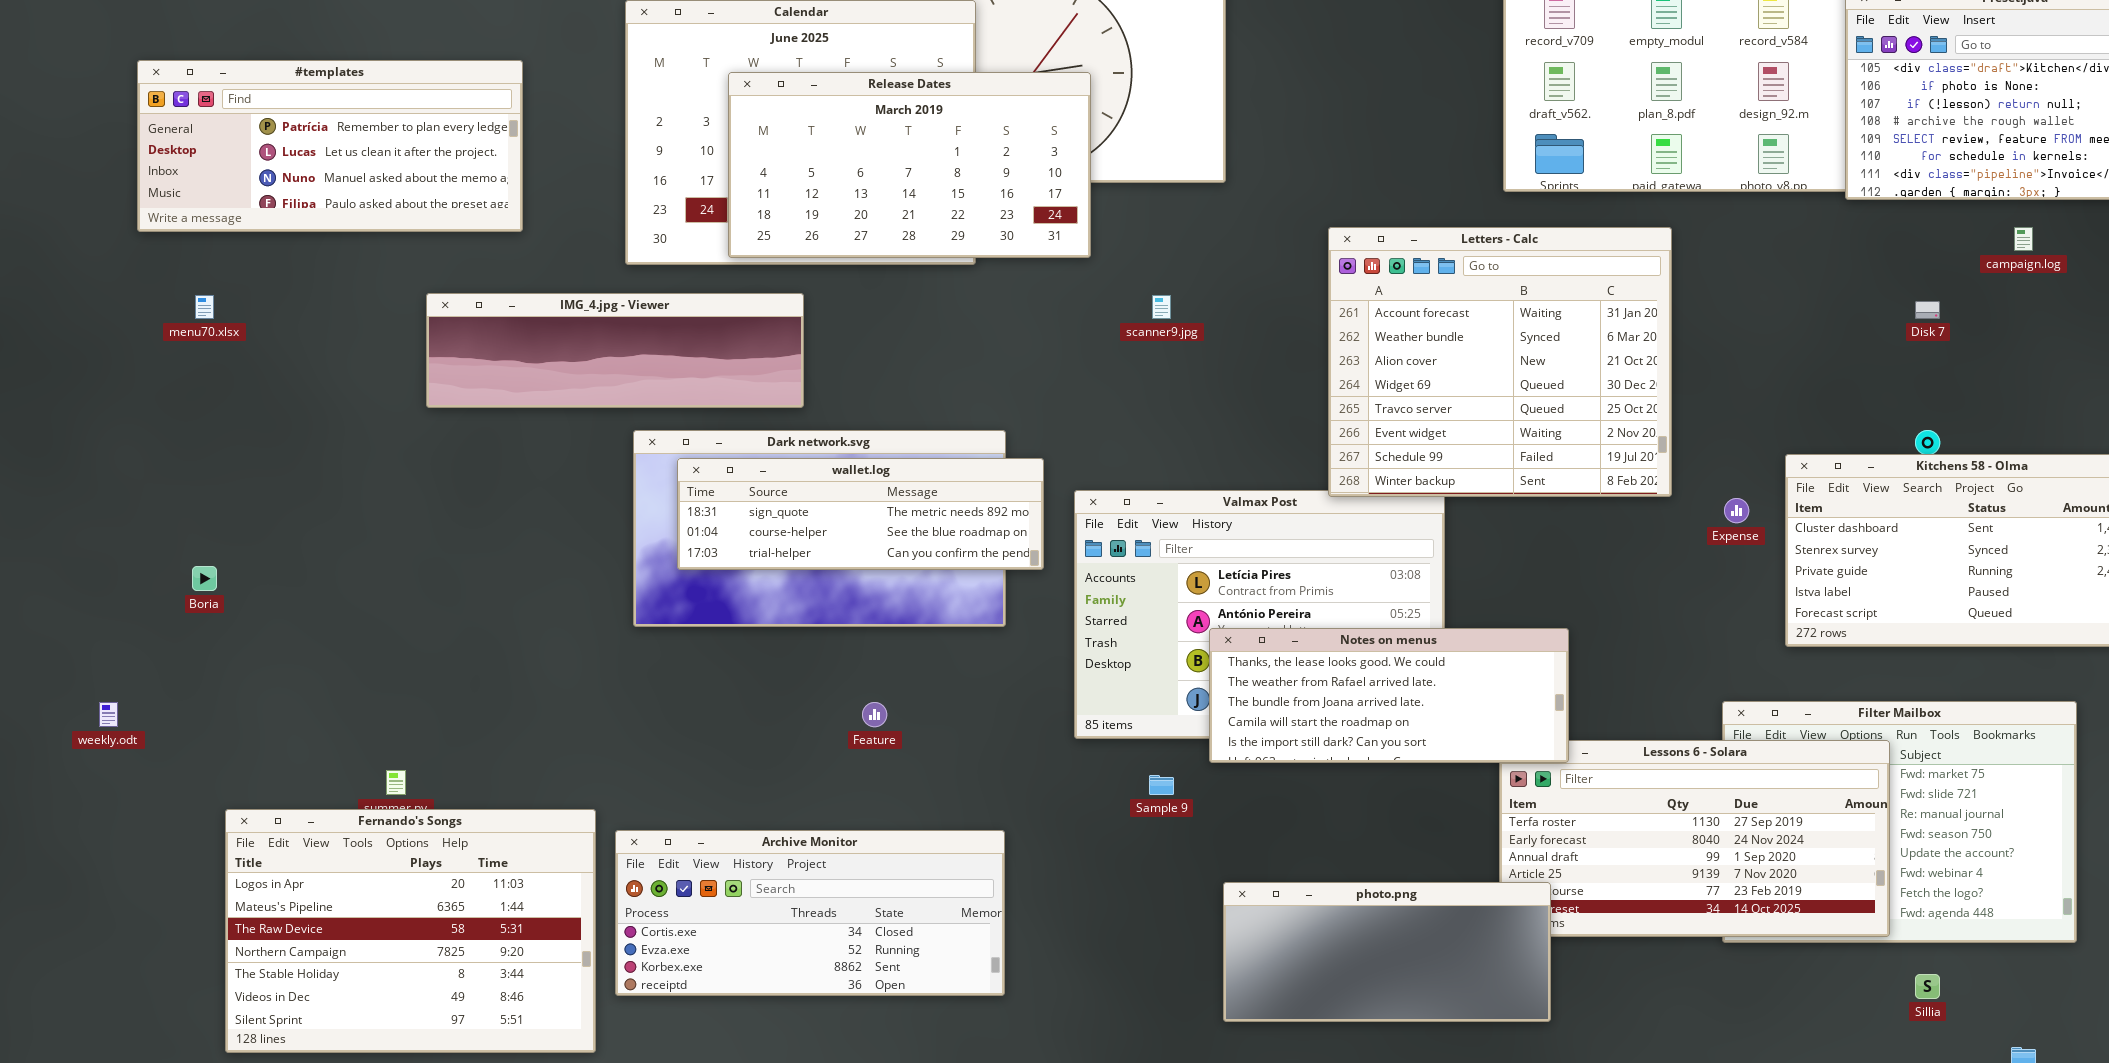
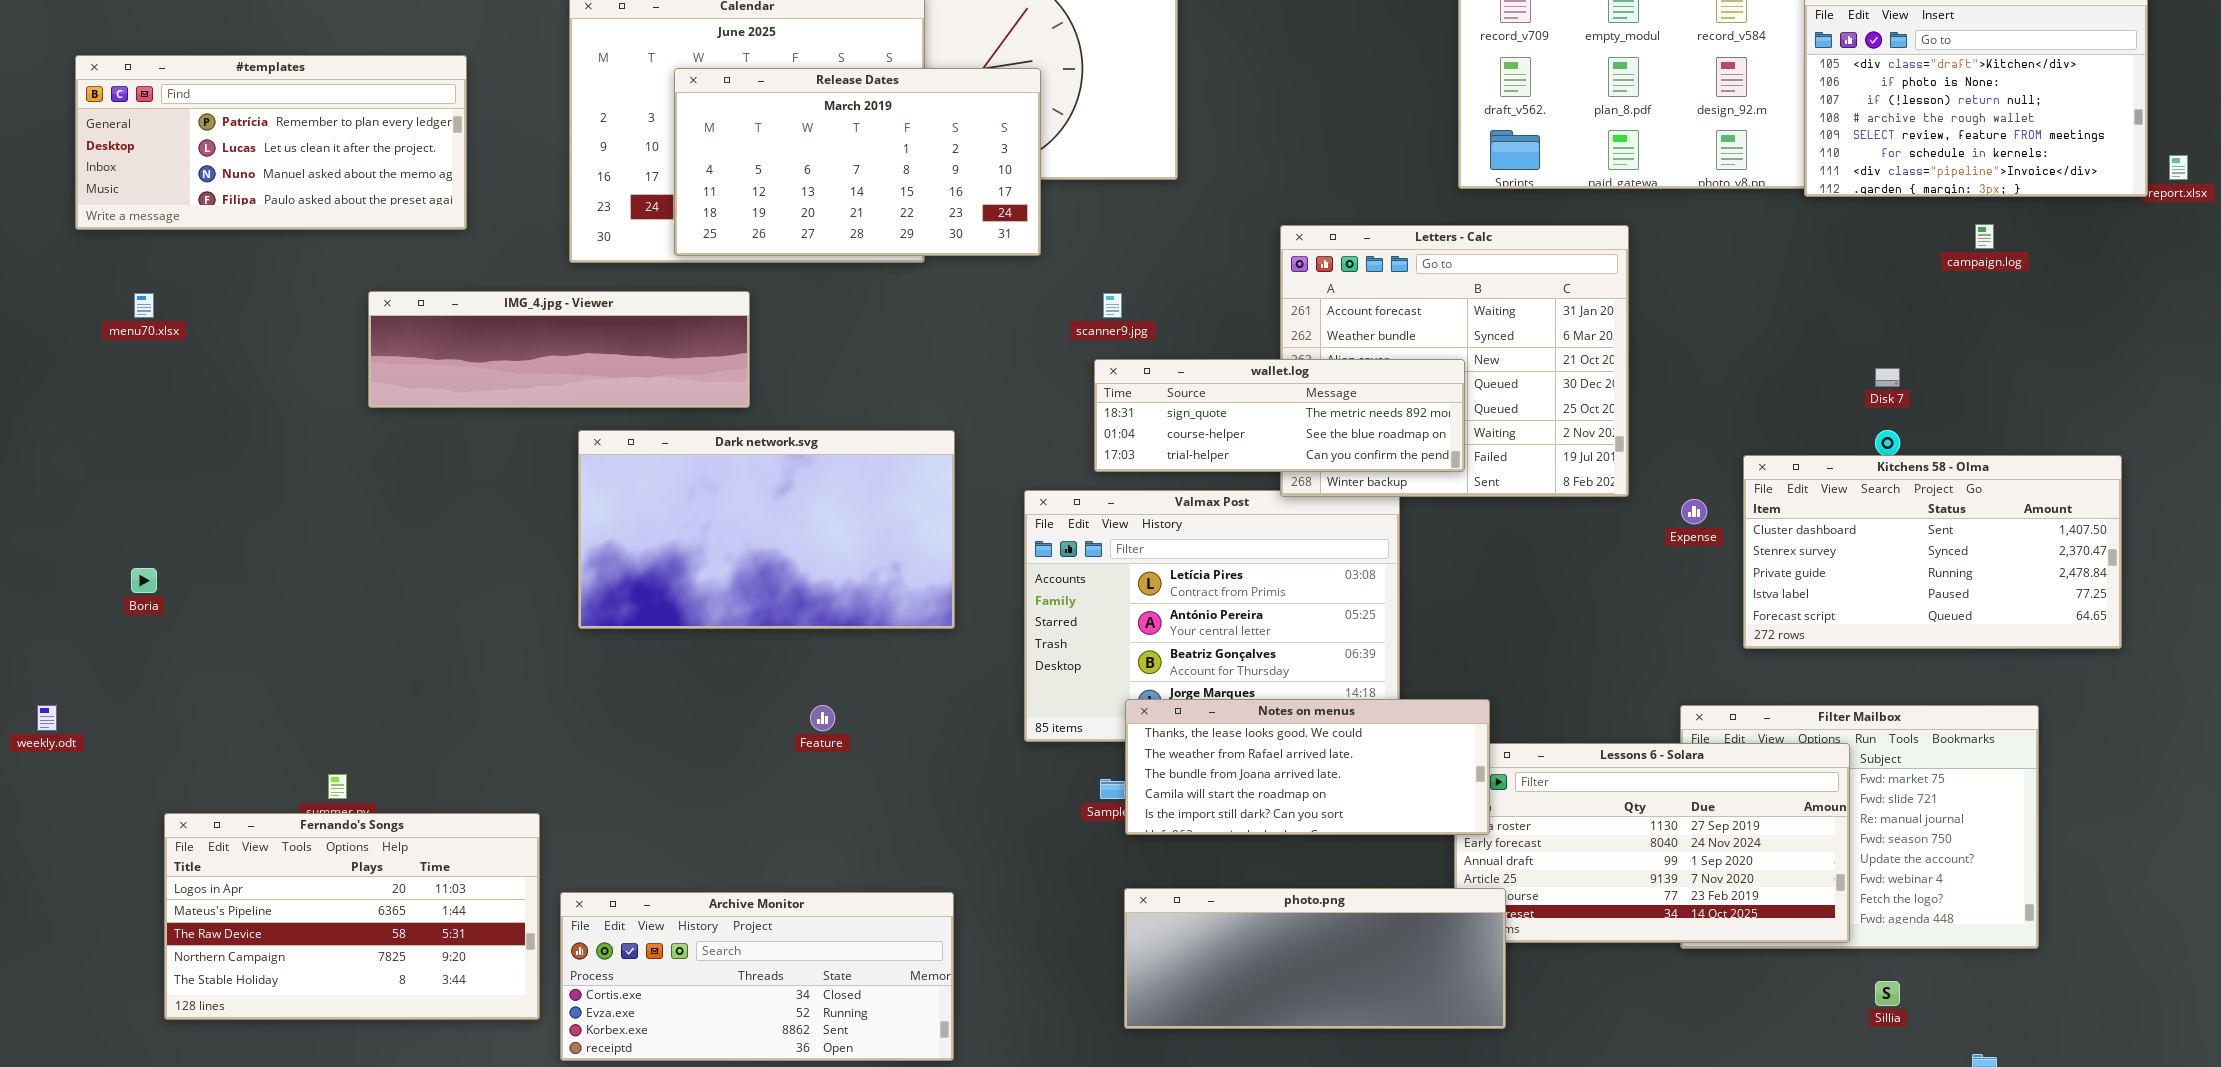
Disk 7: [1915,301,1940,319] -> [1875,368,1900,387], moved
wallet.log: [677,458,1044,570] -> [1094,359,1465,472], moved
Notes on menus: [1209,628,1569,763] -> [1125,699,1490,835], moved
Fernando's Songs: [225,809,596,1053] -> [164,813,540,1020], resized
Archive Monitor: [615,830,1005,996] -> [560,892,954,1061], moved
photo.png: [1223,882,1551,1022] -> [1124,888,1506,1029], resized

